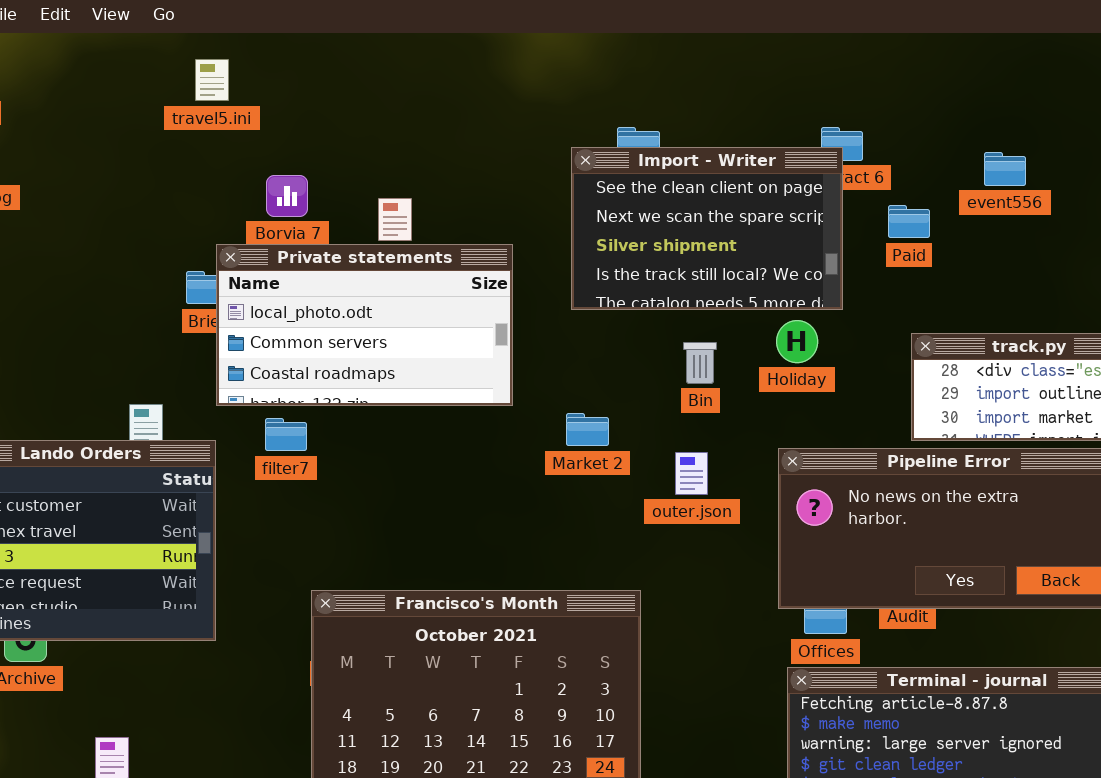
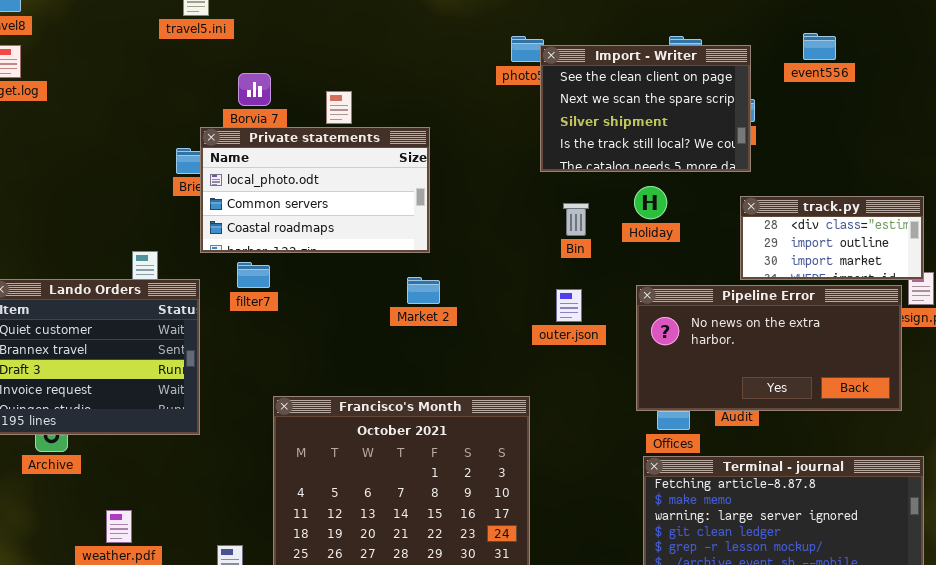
Import - Writer: [571,147,843,310] -> [540,45,751,172], moved
event556: [984,152,1026,186] -> [803,33,836,60], moved
Market 2: [566,413,609,446] -> [407,277,440,304], moved

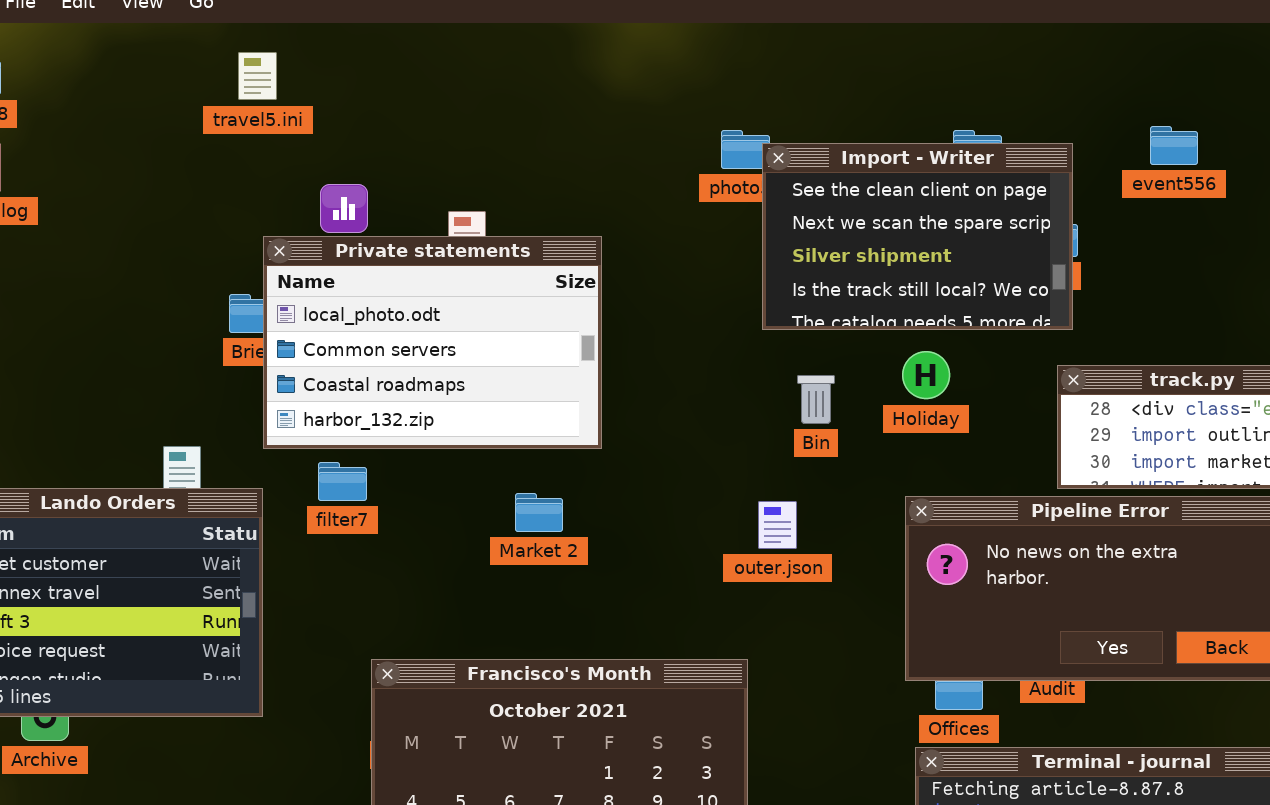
Private statements: [200,127,430,253] -> [263,236,602,449], resized
Market 2: [407,277,440,304] -> [515,493,563,532], moved
outer.json: [556,289,582,322] -> [758,501,797,549], moved

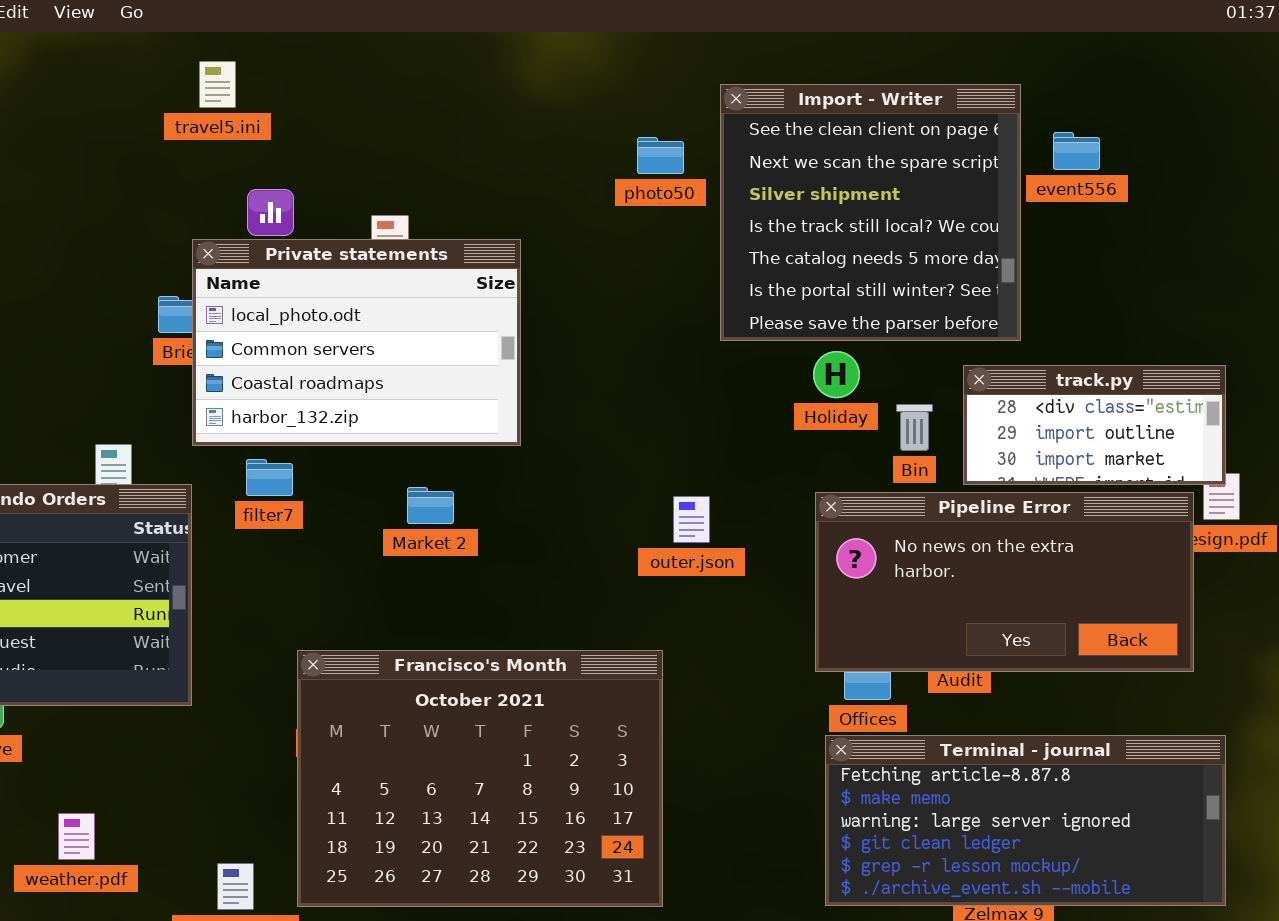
travel5.ini: [238,52,277,100] -> [199,61,236,108], moved
Import - Writer: [762,143,1073,330] -> [720,84,1021,341], moved, resized
Bin: [797,375,835,424] -> [896,404,933,451], moved
Market 2: [515,493,563,532] -> [407,487,454,524], moved

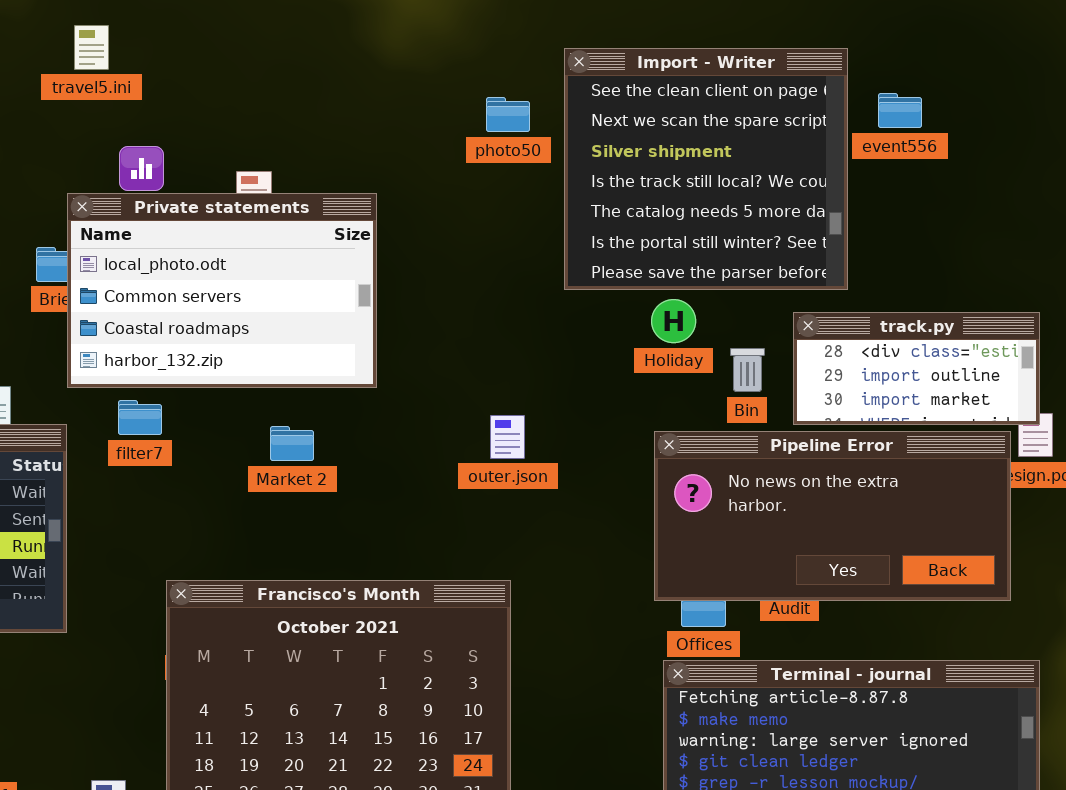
outer.json: [673,496,710,543] -> [490,415,525,459], moved

